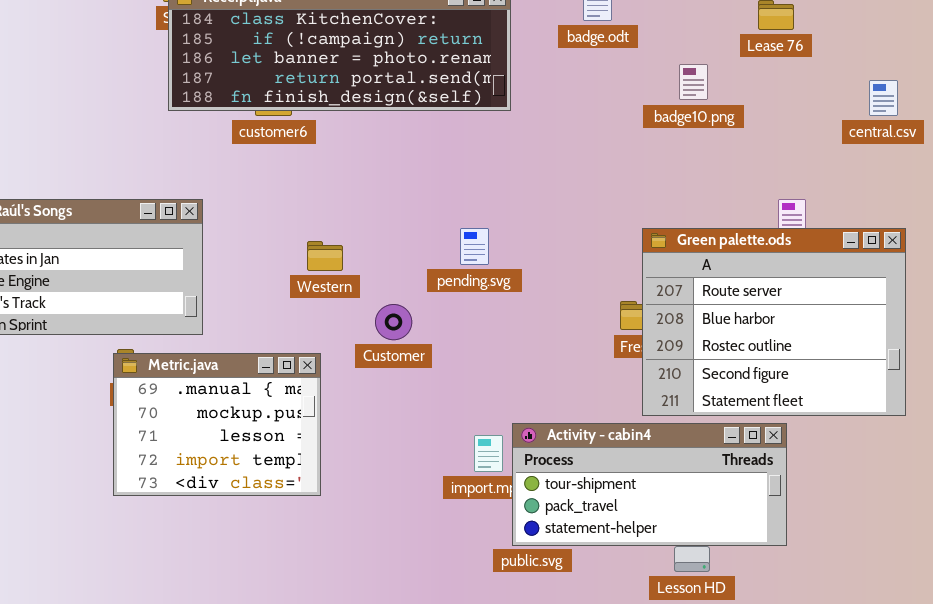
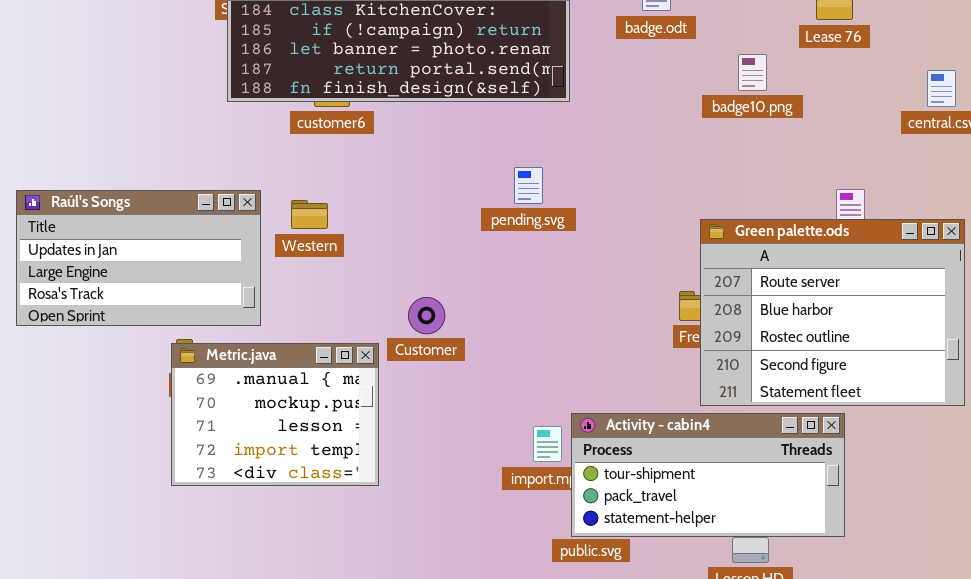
pending.svg: [460,228,489,265] -> [514,167,543,204], moved
Western: [307,241,343,271] -> [291,200,328,229], moved
Customer: [375,304,412,340] -> [408,297,445,334], moved

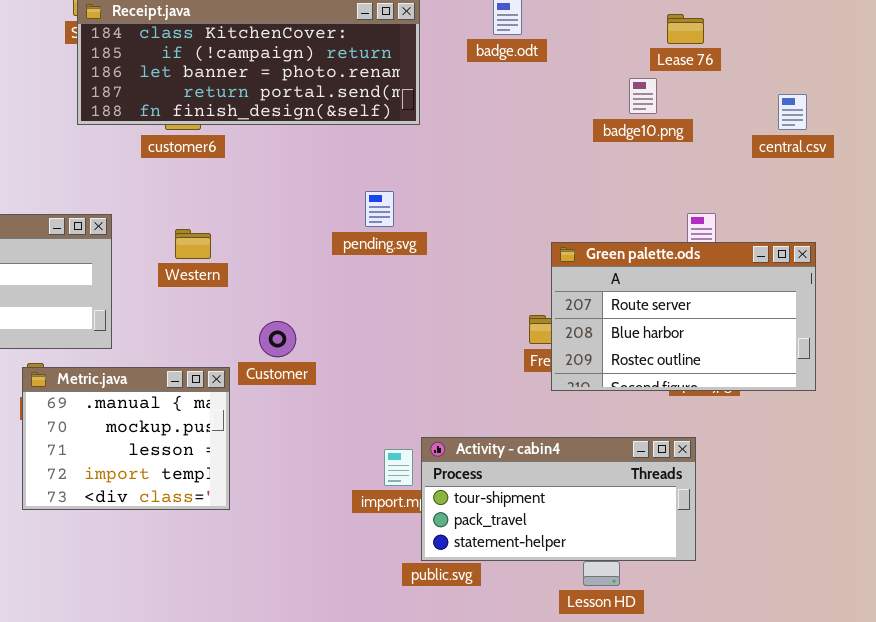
badge10.png: [738,54,767,91] -> [629,78,657,114], moved
Western: [291,200,328,229] -> [175,229,211,259], moved
Green palette.ods: [700,219,965,406] -> [551,242,816,391], resized

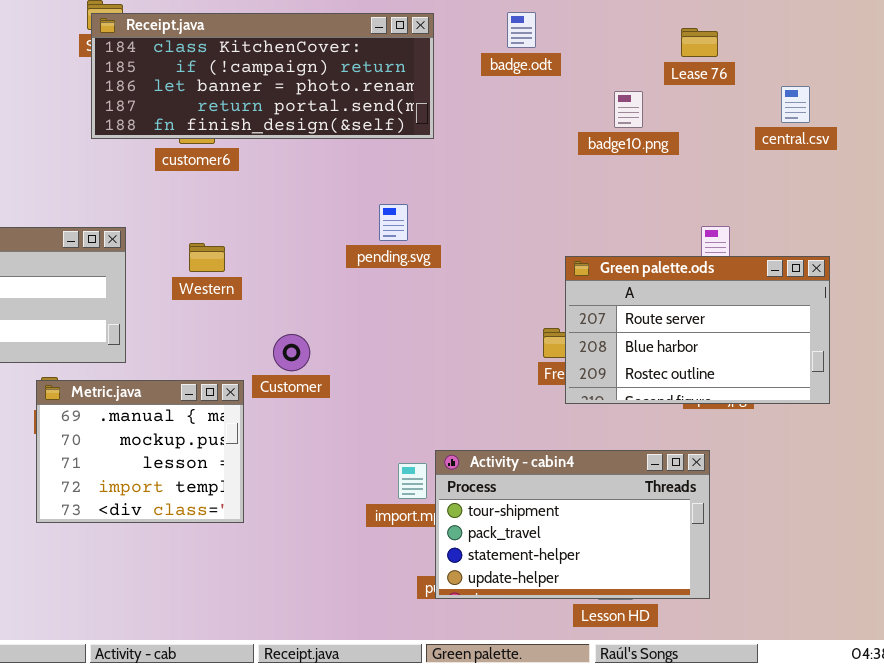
badge10.png: [629,78,657,114] -> [614,91,643,128], moved
central.csv: [778,94,807,130] -> [781,86,810,123], moved
Activity - cabin4: [421,437,696,561] -> [435,450,710,599], resized

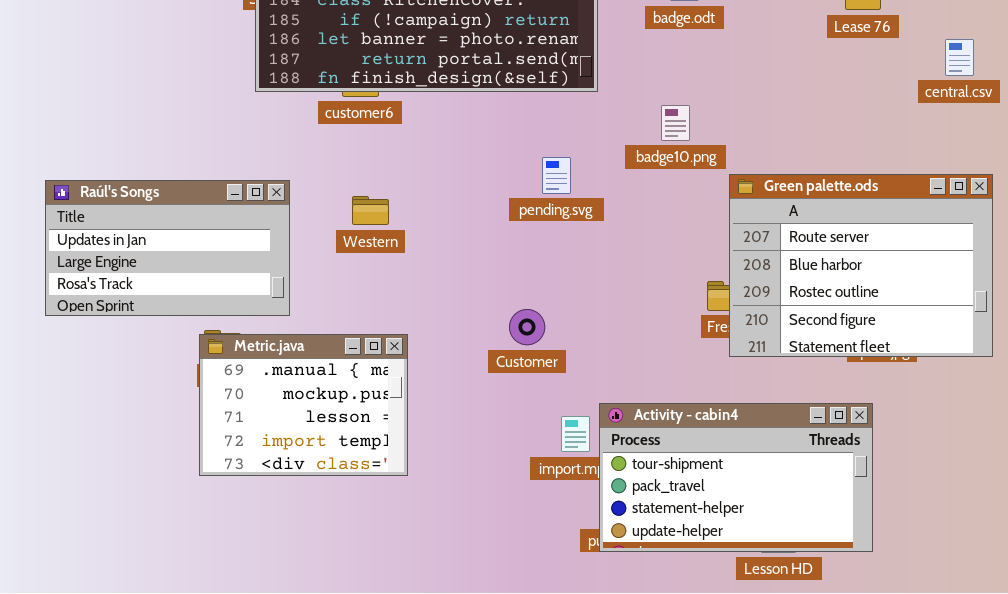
badge10.png: [614,91,643,128] -> [661,105,690,141], moved
Green palette.ods: [565,256,830,404] -> [729,174,993,357], resized
Customer: [273,334,310,371] -> [509,309,545,345], moved

